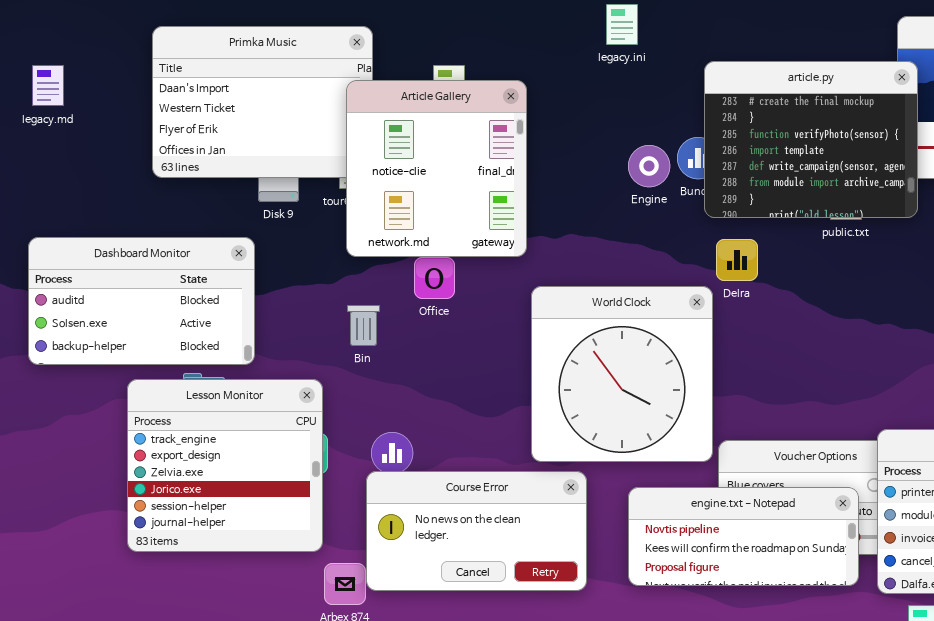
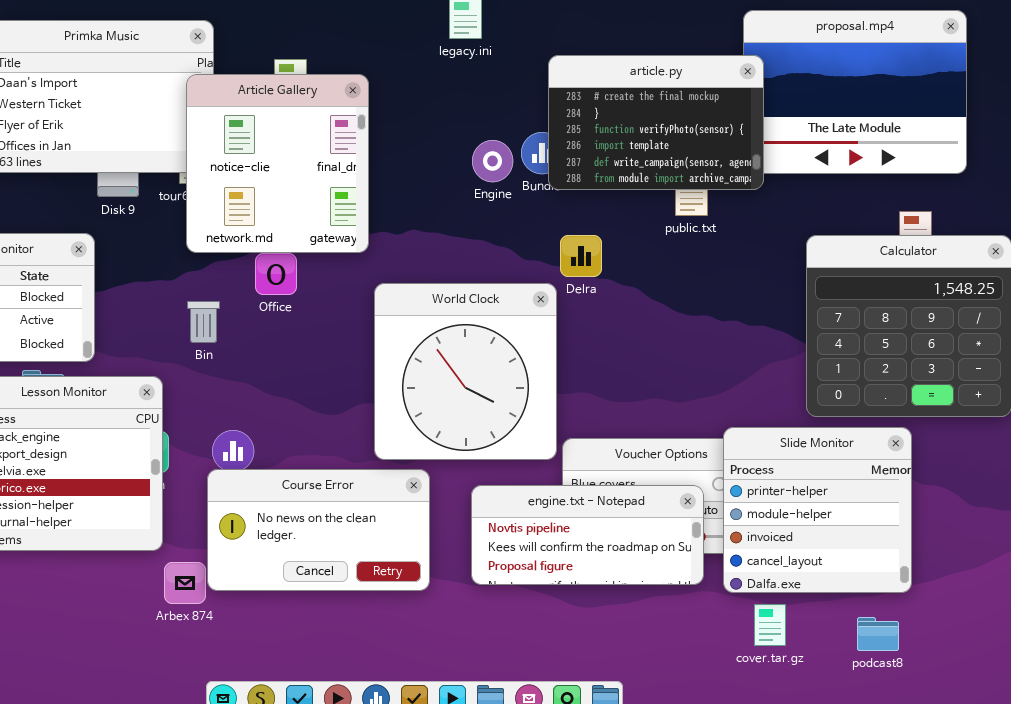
article.py: [704,61,918,218] -> [548,55,764,190], resized

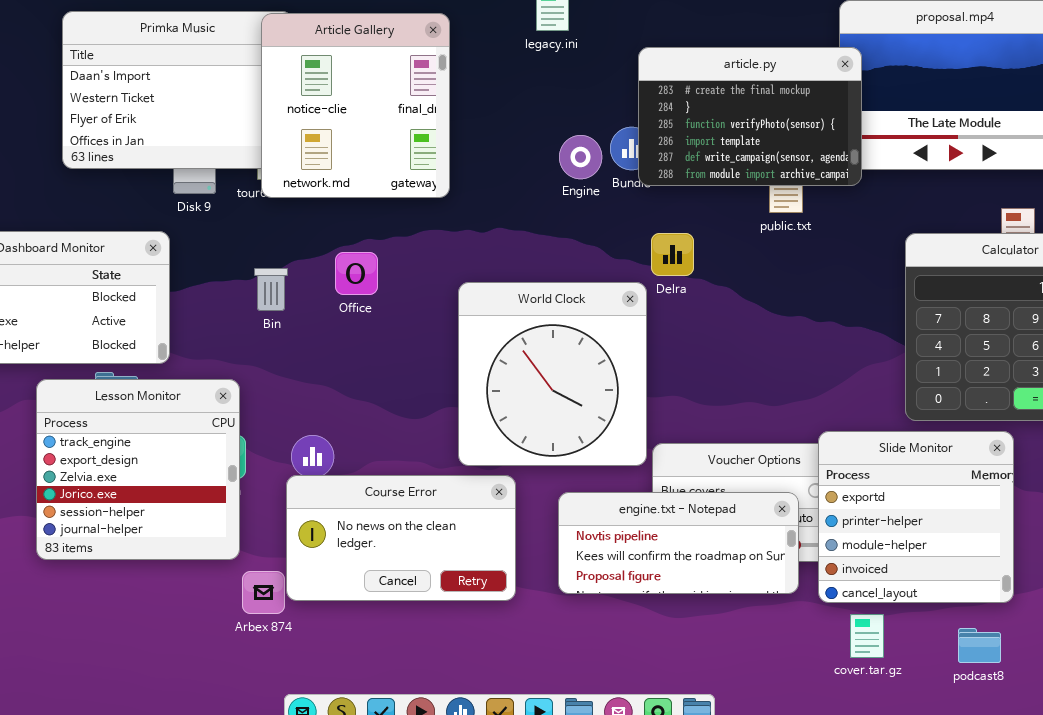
Article Gallery: [186,74,369,253] -> [261,13,450,198], moved
Bin: [187,301,220,343] -> [254,268,288,311], moved
Slide Monitor: [723,427,912,593] -> [818,431,1014,603], scrolled up 1 row

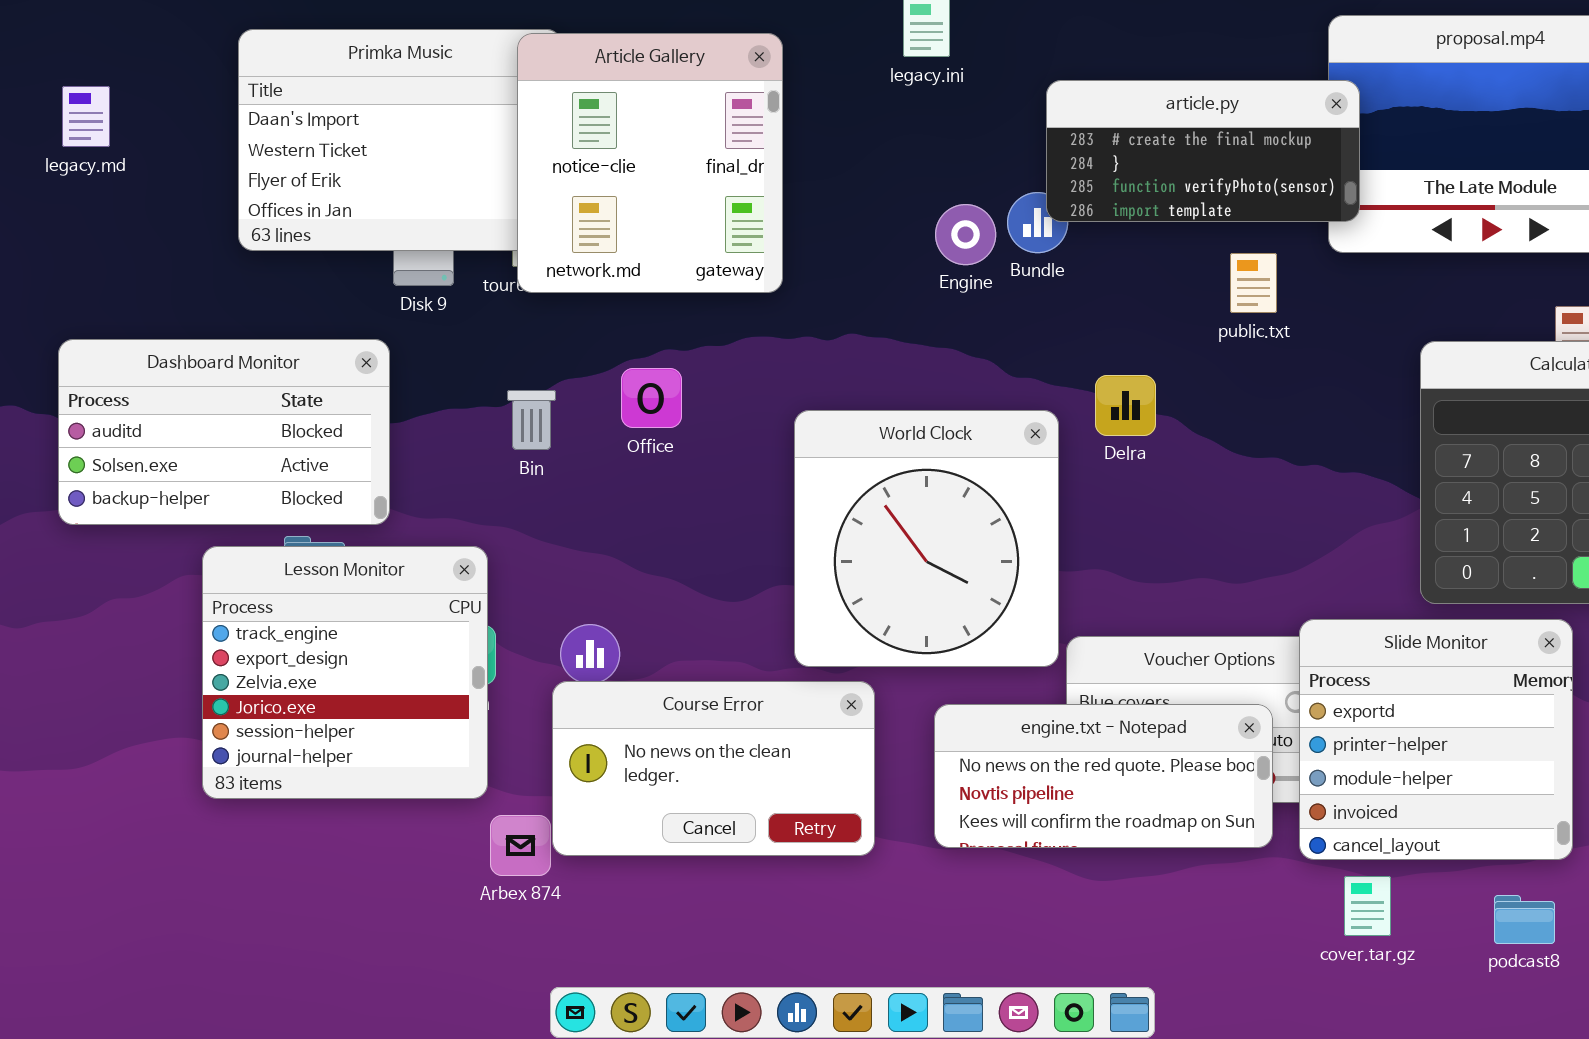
article.py: [638,47,862,186] -> [1046,80,1360,222], resized
Delra: [651,233,694,276] -> [1095,375,1156,436], moved
engine.txt - Notepad: [558,492,799,594] -> [934,704,1273,848], scrolled up 1 row

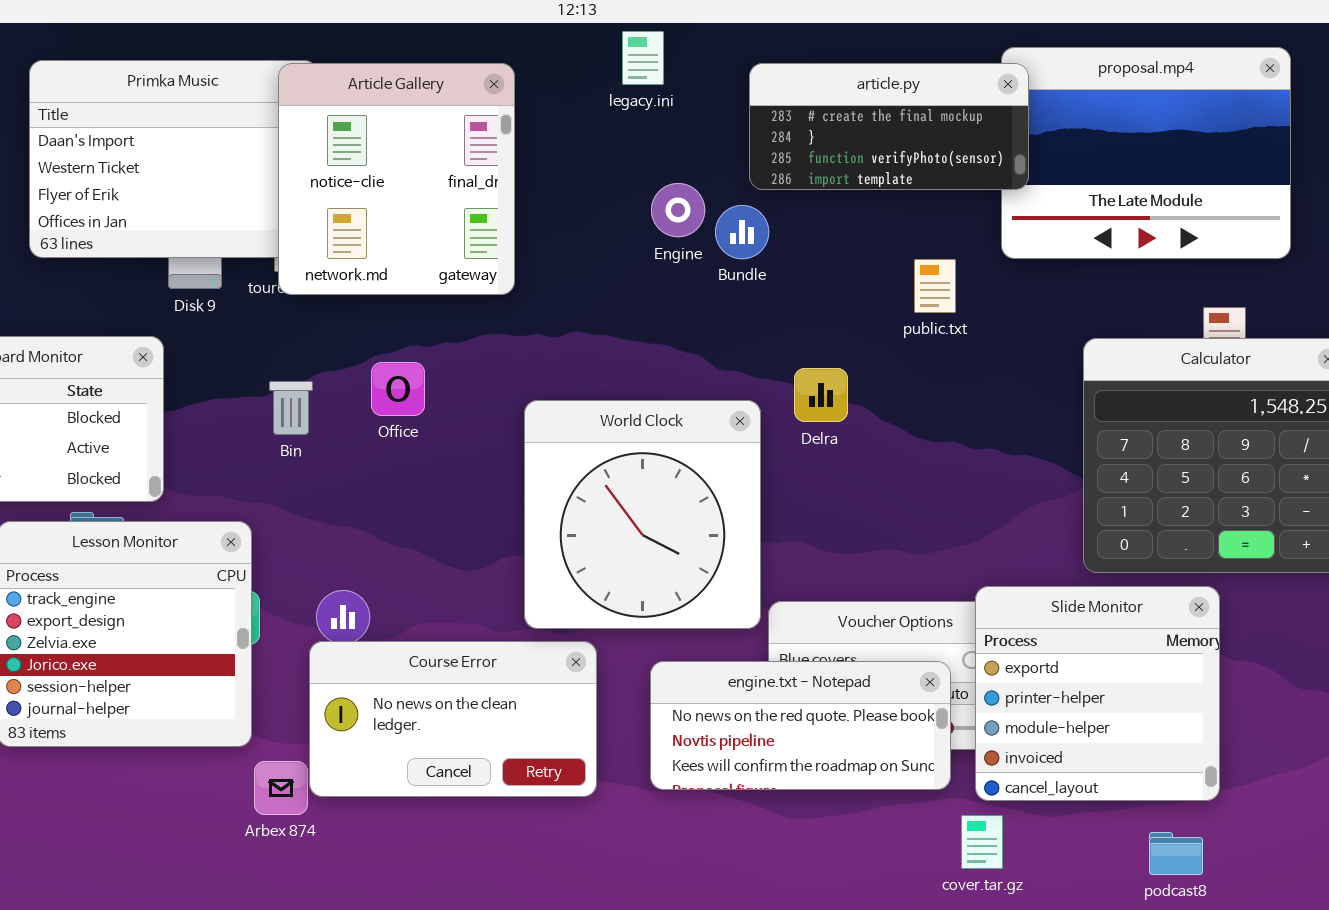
article.py: [1046,80,1360,222] -> [749,63,1029,190], moved
Engine: [935,204,996,265] -> [651,183,705,237], moved
cover.tar.gz: [1344,876,1391,936] -> [961,815,1003,869], moved

